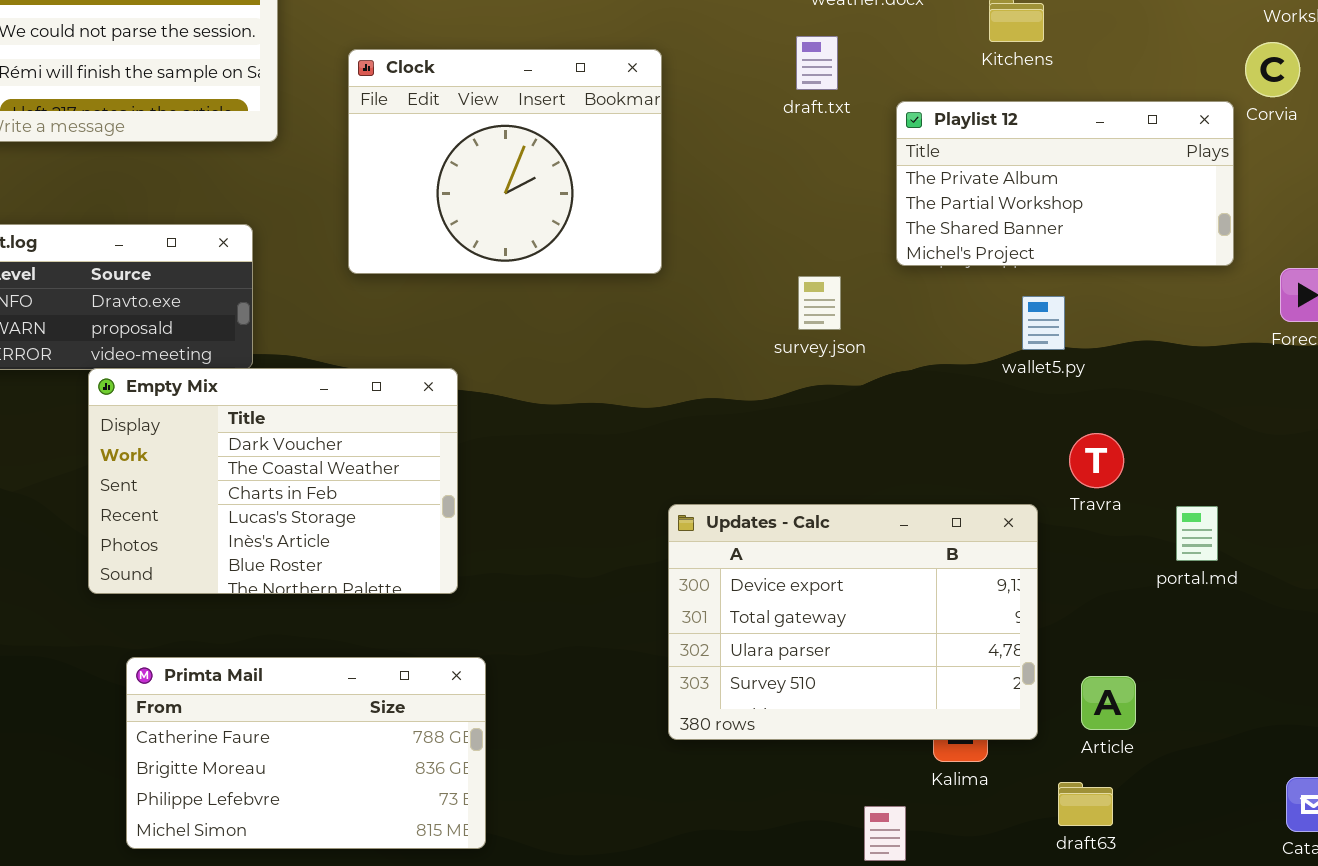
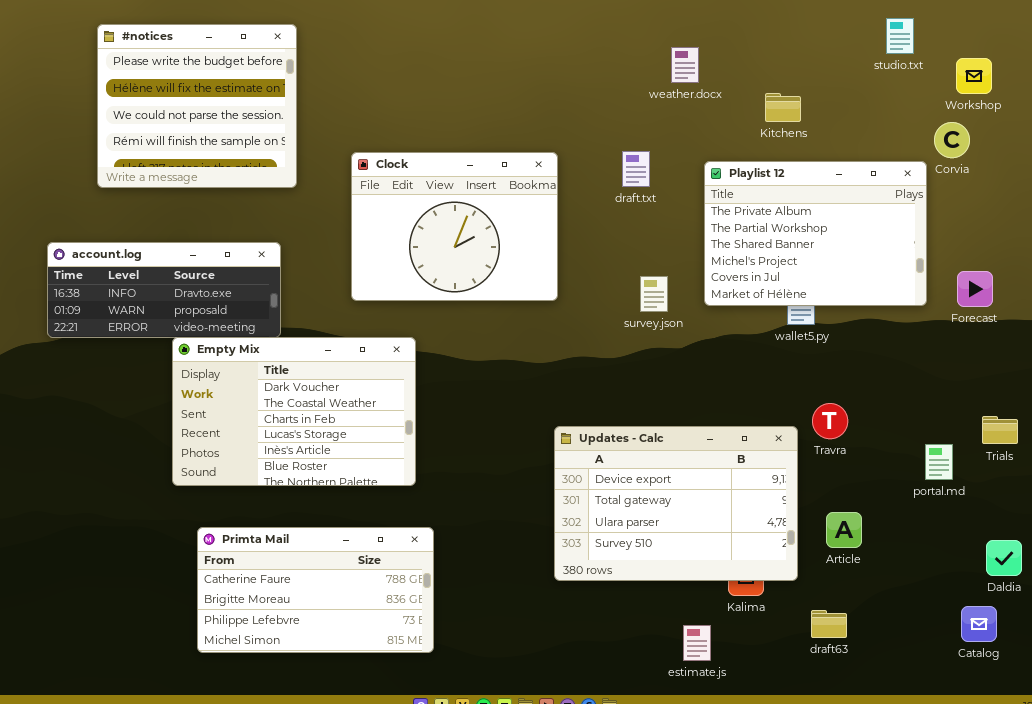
draft.txt: [796,36,838,90] -> [622,151,650,187], moved
Clock: [348,49,662,274] -> [351,152,558,301], moved
Playlist 12: [896,101,1234,266] -> [704,161,927,306], resized
Travra: [1069,433,1124,488] -> [812,403,848,439], moved
portal.md: [1176,506,1218,561] -> [925,444,953,480], moved
Article: [1081,676,1136,730] -> [826,512,862,548], moved

